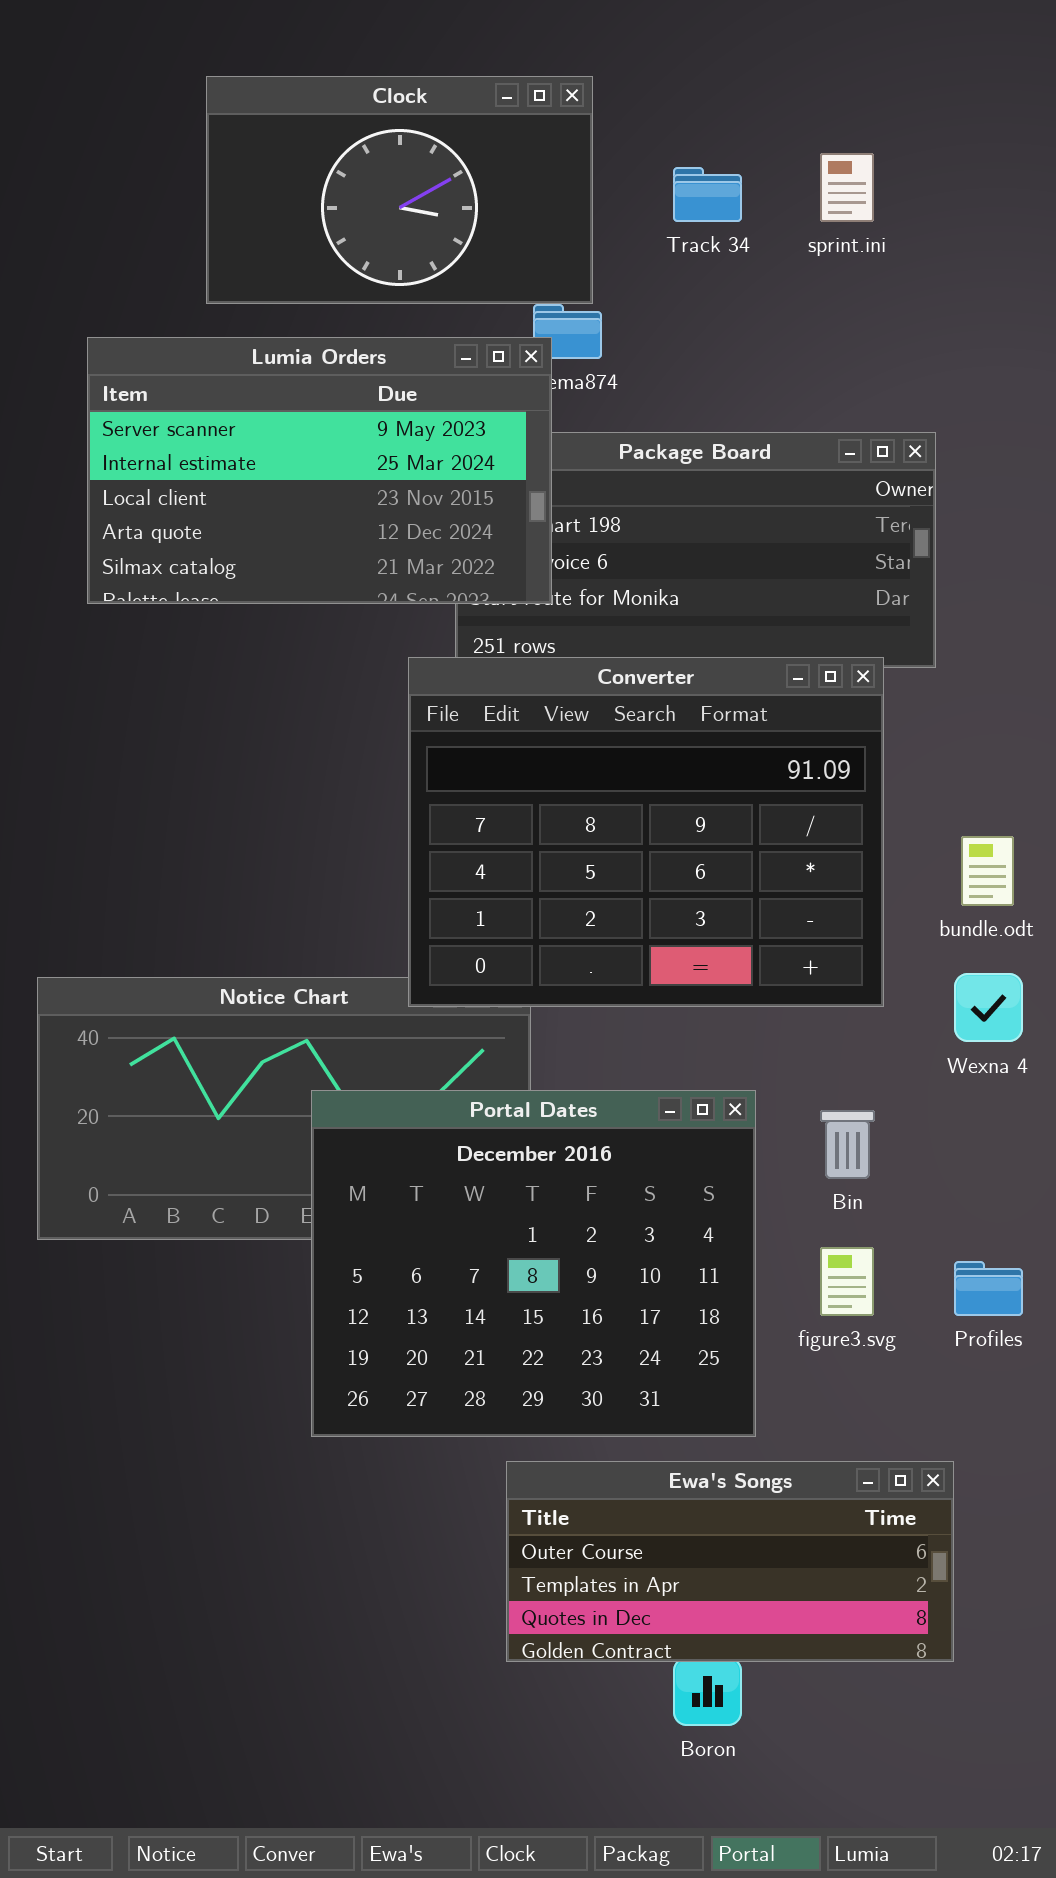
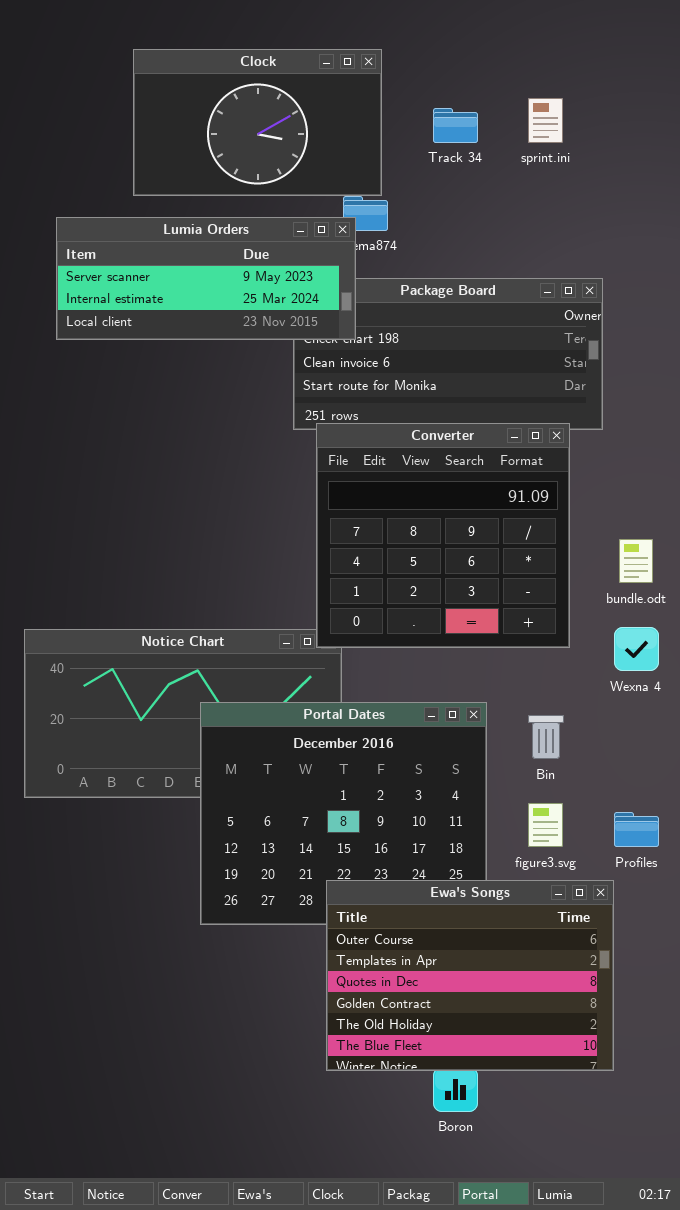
Lumia Orders: [87,337,552,604] -> [56,217,356,340], resized
Converter: [408,657,884,1007] -> [316,423,570,648], resized
Ewa's Songs: [506,1461,954,1662] -> [326,880,614,1071], resized

